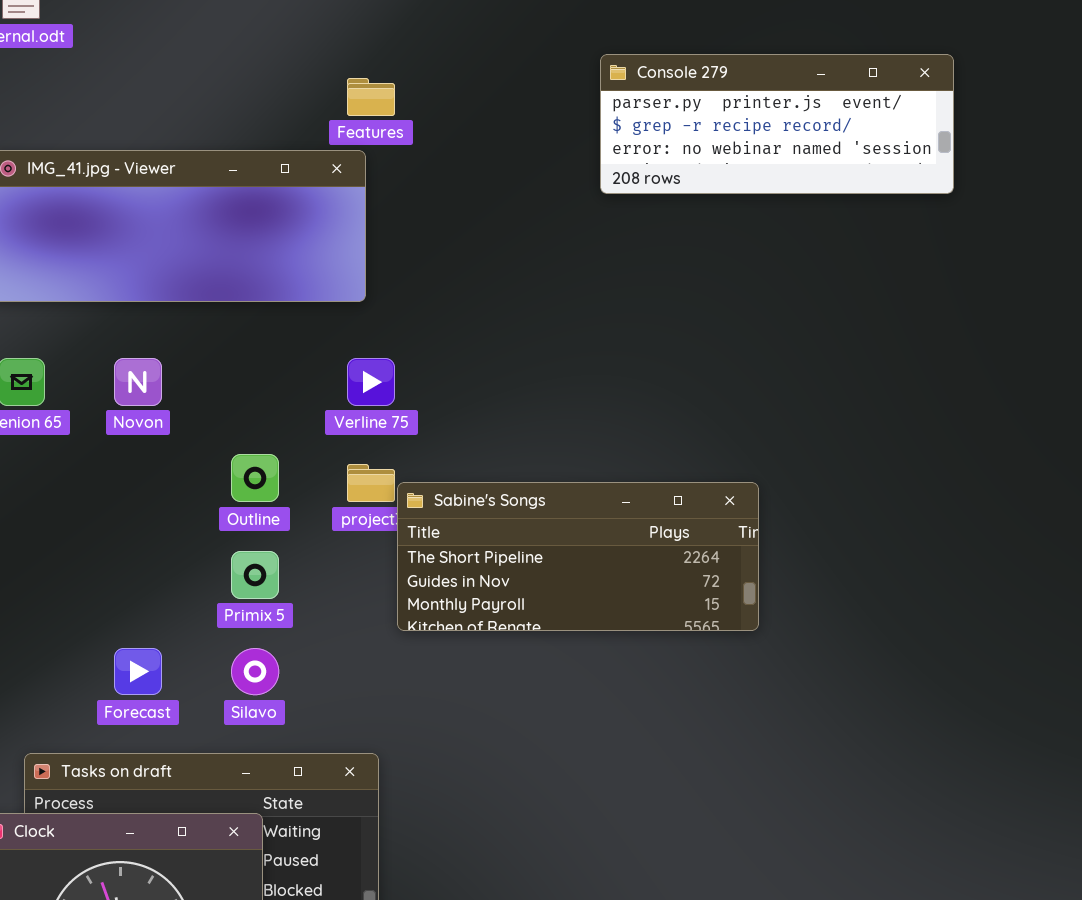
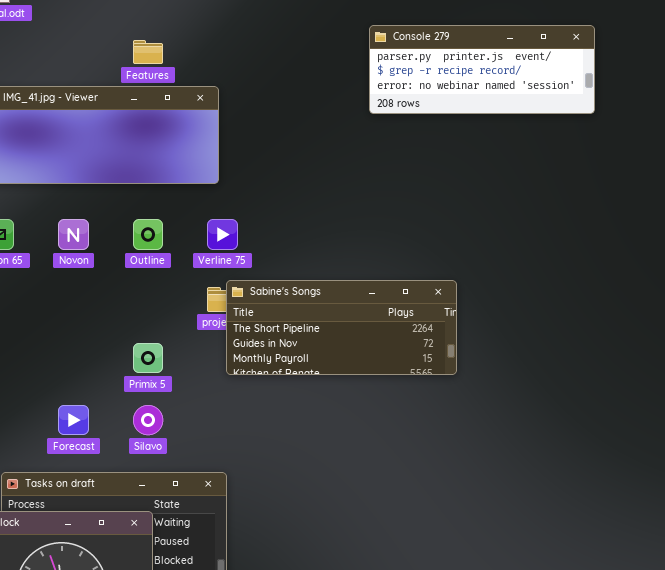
Features: [347,78,395,116] -> [133,40,163,64], moved
Outline: [231,454,279,502] -> [133,219,163,250], moved
Sabine's Songs: [397,482,759,631] -> [226,280,457,375], moved

